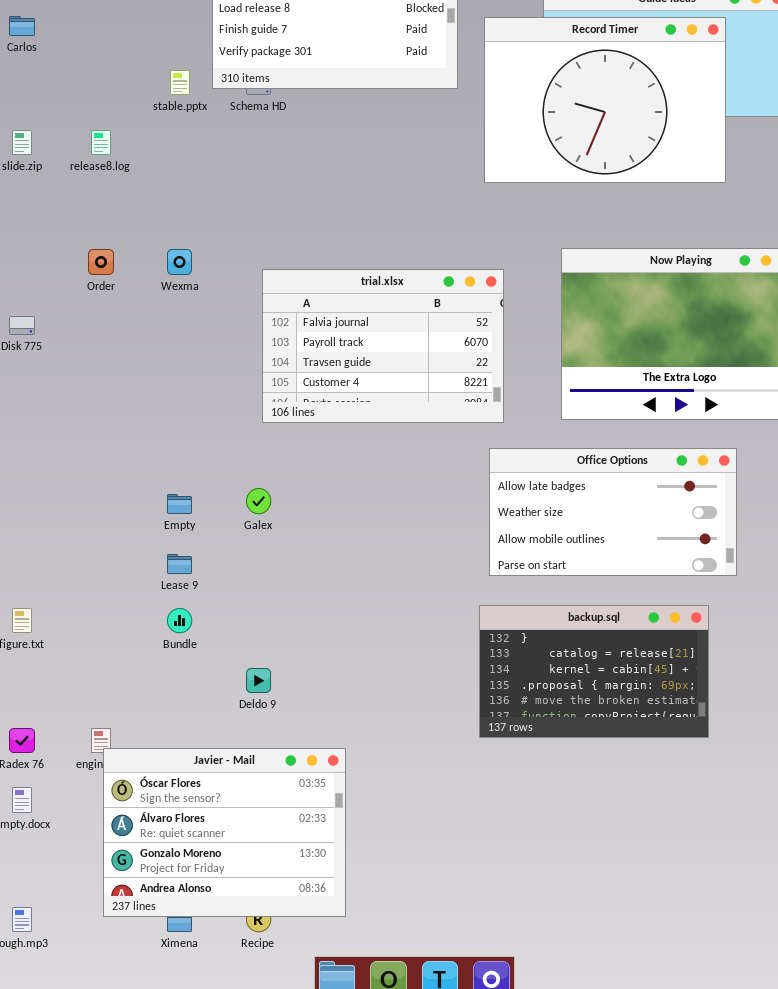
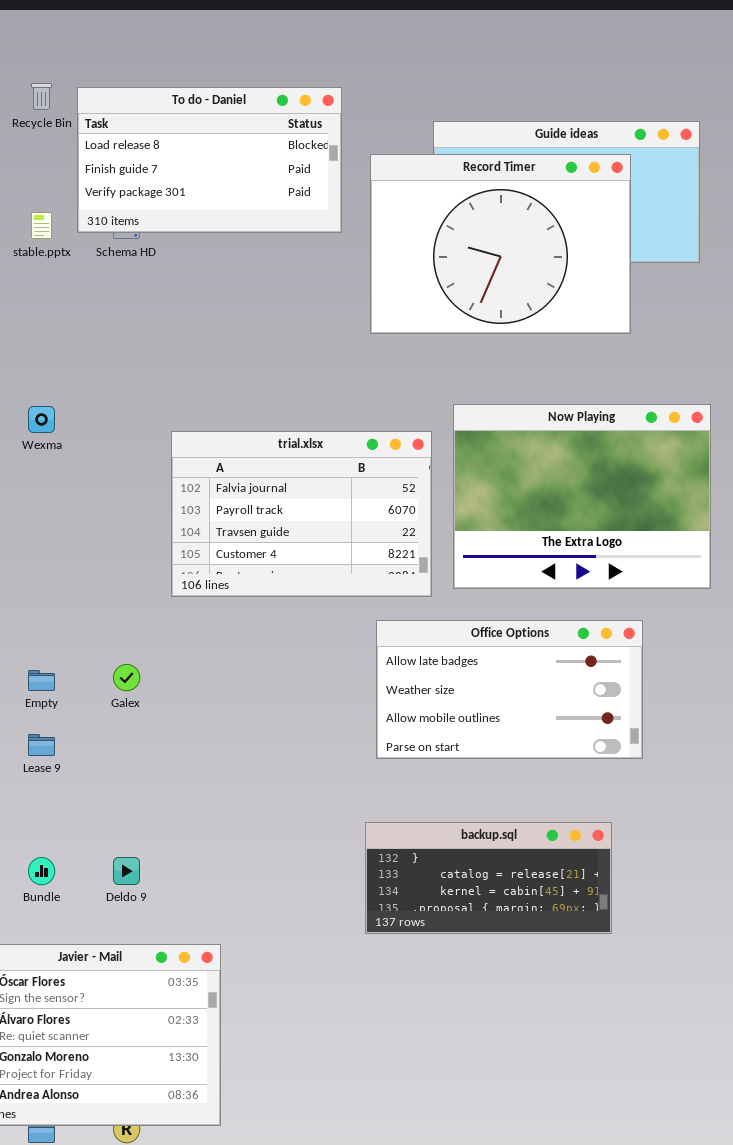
trial.xlsx: [262,269,504,423] -> [171,431,432,597], moved
backup.sql: [479,605,709,738] -> [365,822,612,934], resized
Bundle: [167,608,192,633] -> [28,857,55,885], moved

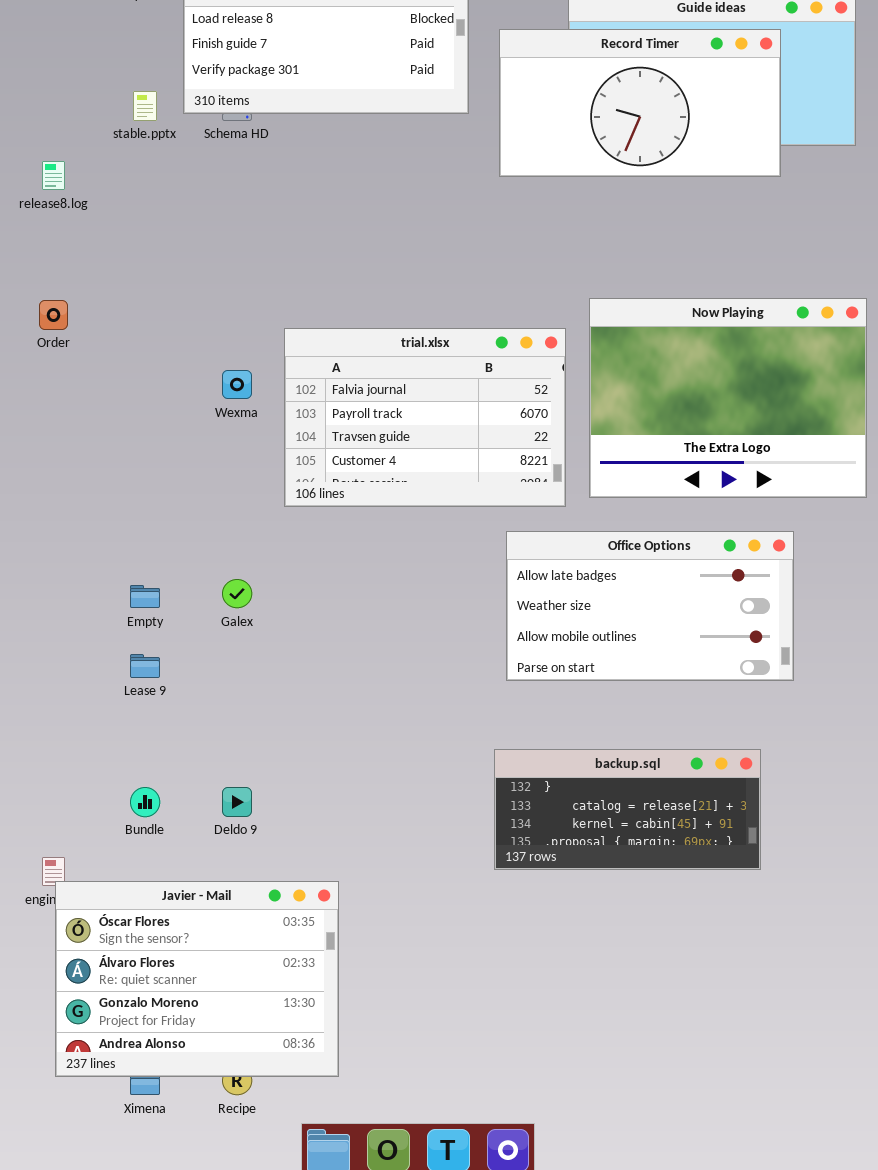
Record Timer: [370,154,631,334] -> [499,29,781,177], resized
Wexma: [28,406,55,433] -> [222,370,252,399], moved

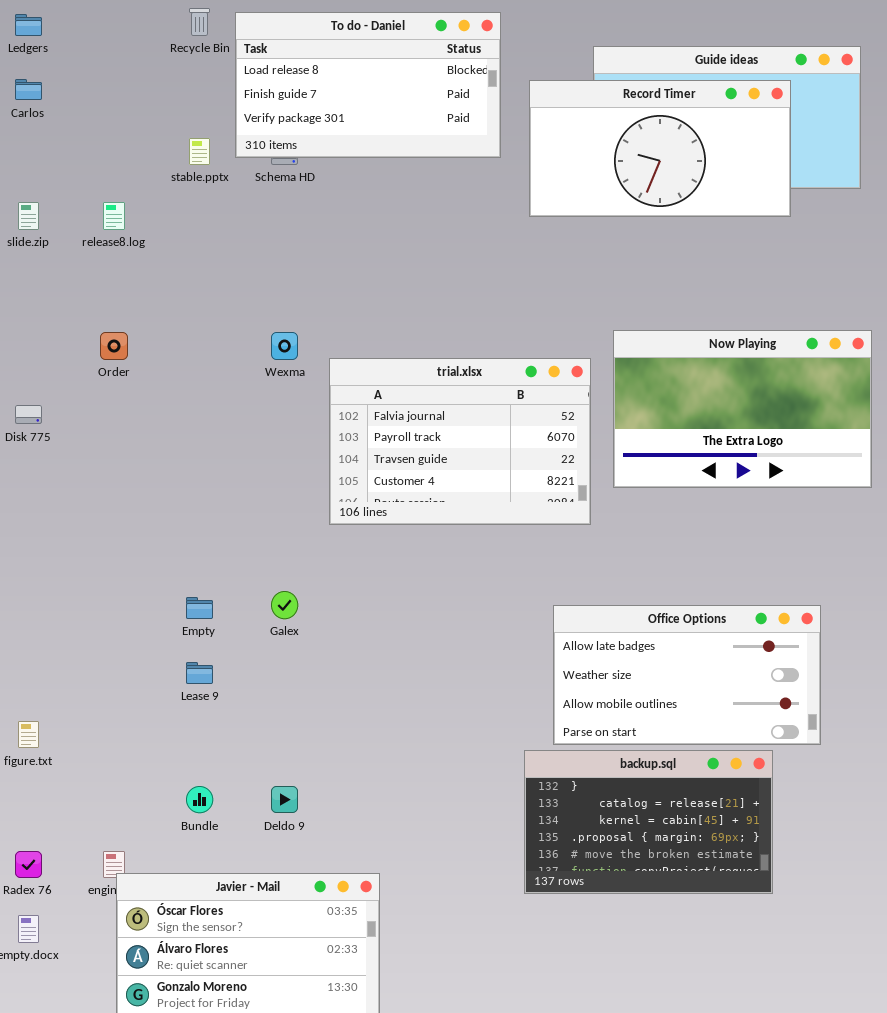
Now Playing: [589,298,867,498] -> [613,330,872,488], resized
Wexma: [222,370,252,399] -> [271,332,298,360], moved
Office Options: [506,531,794,681] -> [553,605,821,745], moved
backup.sql: [494,749,761,870] -> [524,750,773,894], resized

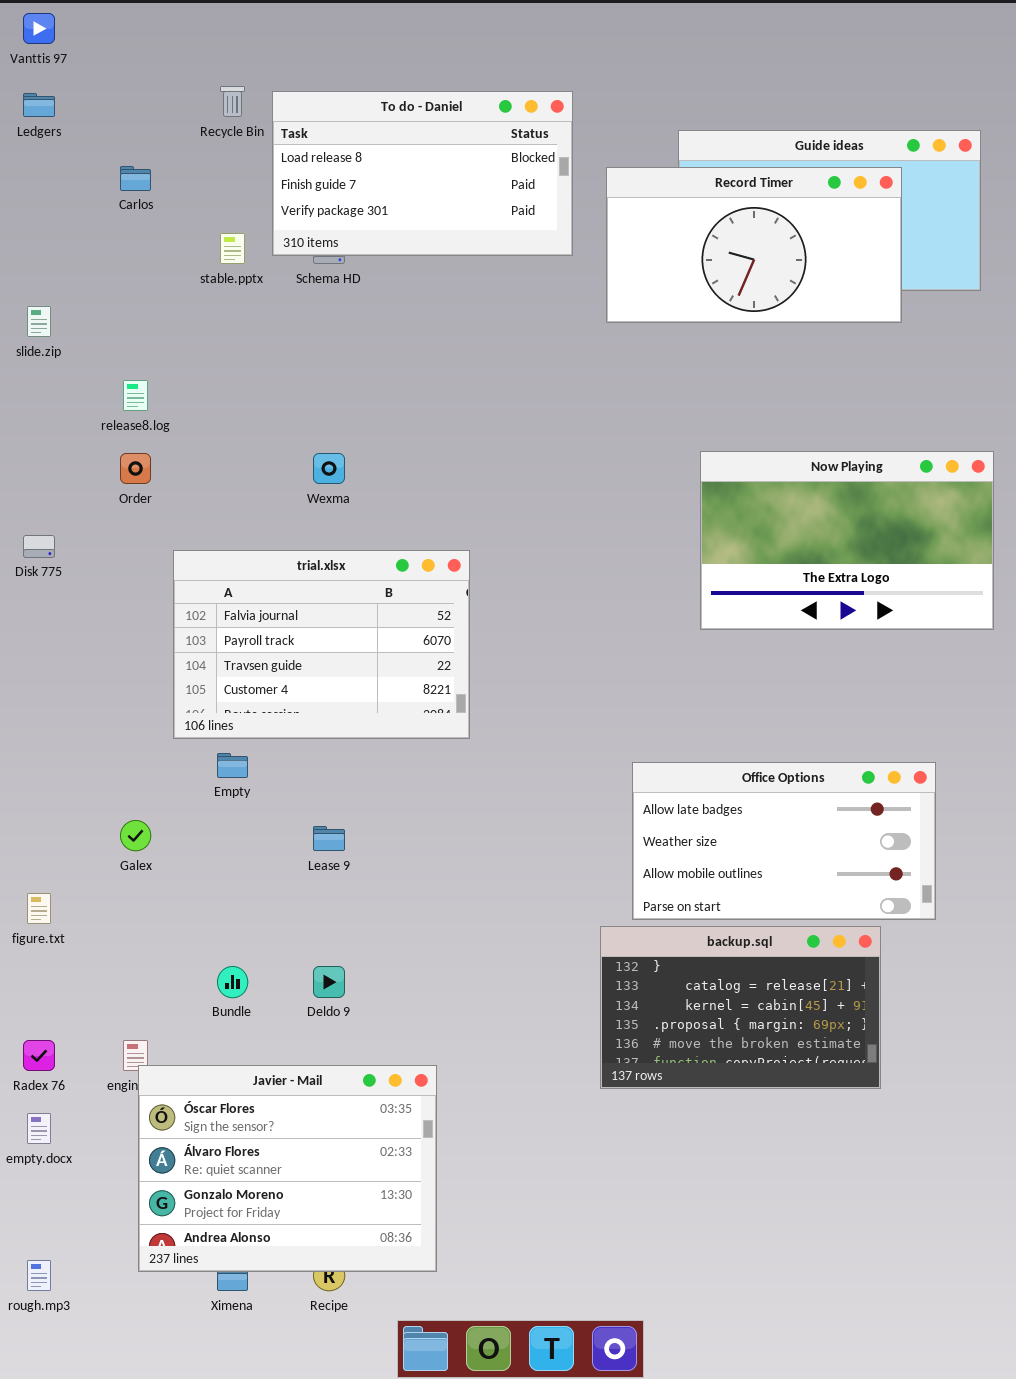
Carlos: [15,79,42,100] -> [120,166,151,191], moved
release8.log: [103,202,125,230] -> [123,380,148,411], moved
trial.xlsx: [329,358,591,525] -> [173,550,470,739], moved
Galex: [271,591,298,619] -> [120,820,151,851], moved
Lease 9: [186,662,213,684] -> [313,826,345,851], moved

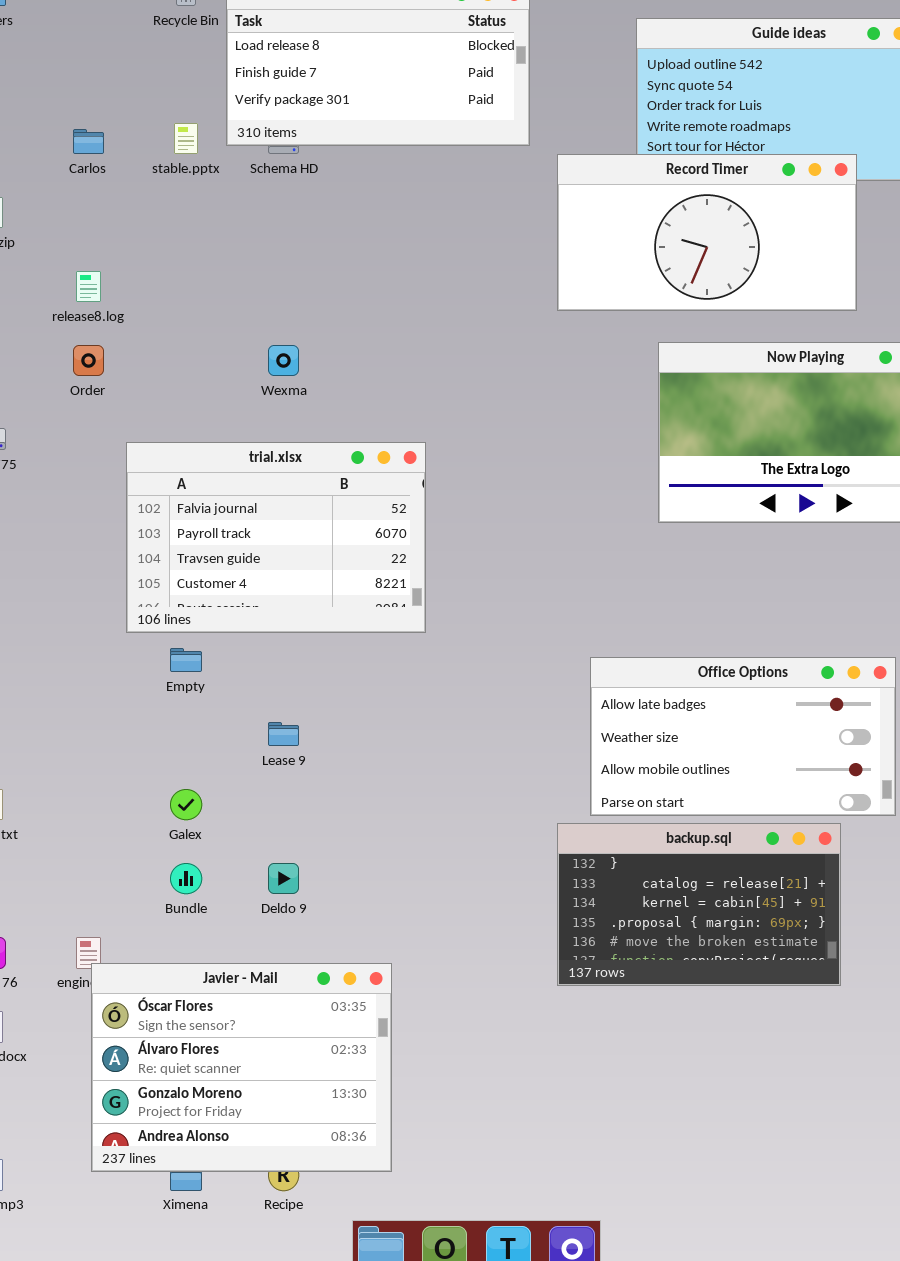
Carlos: [120,166,151,191] -> [73,129,104,154], moved
Record Timer: [606,167,902,323] -> [557,154,857,311], moved
Galex: [120,820,151,851] -> [170,789,202,820], moved

